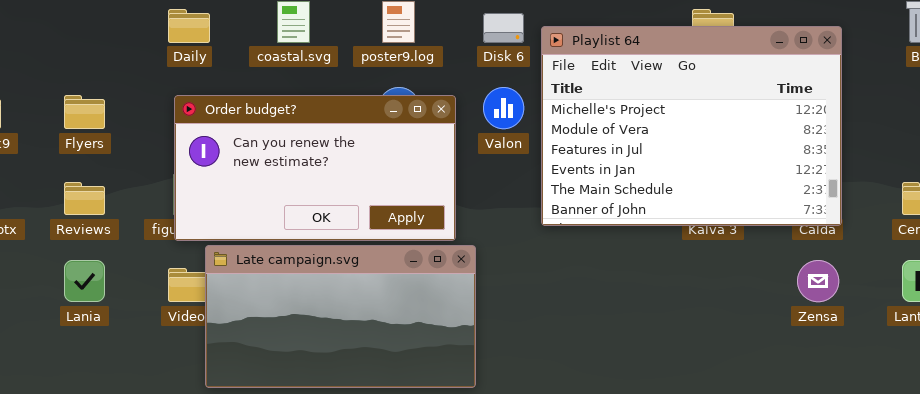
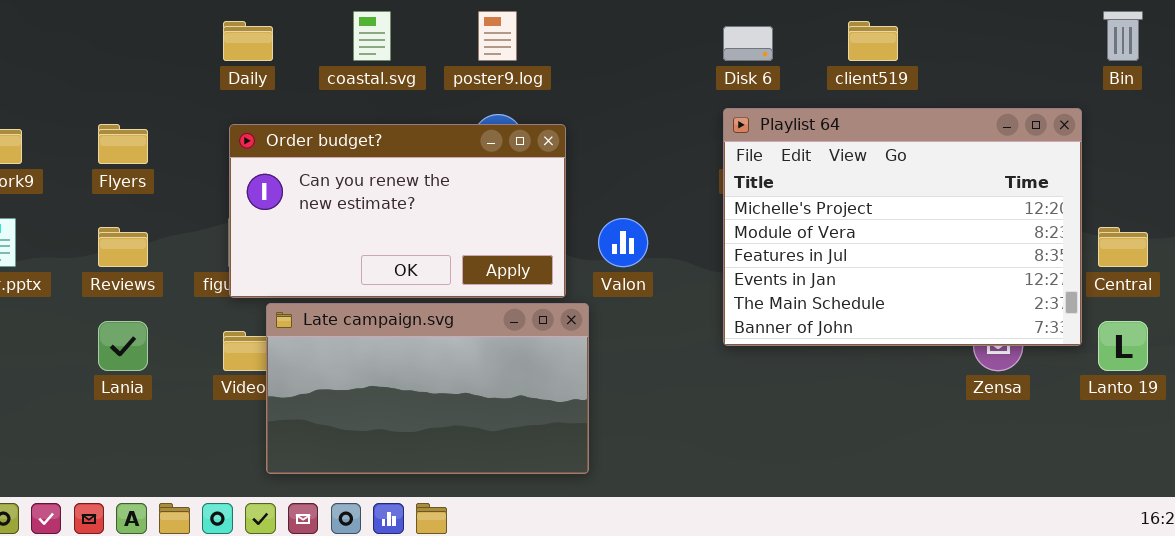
Disk 6: [483,13,524,43] -> [723,26,773,61], moved
Playlist 64: [541,26,842,226] -> [723,108,1082,346], moved
Valon: [483,87,524,129] -> [598,218,648,267], moved

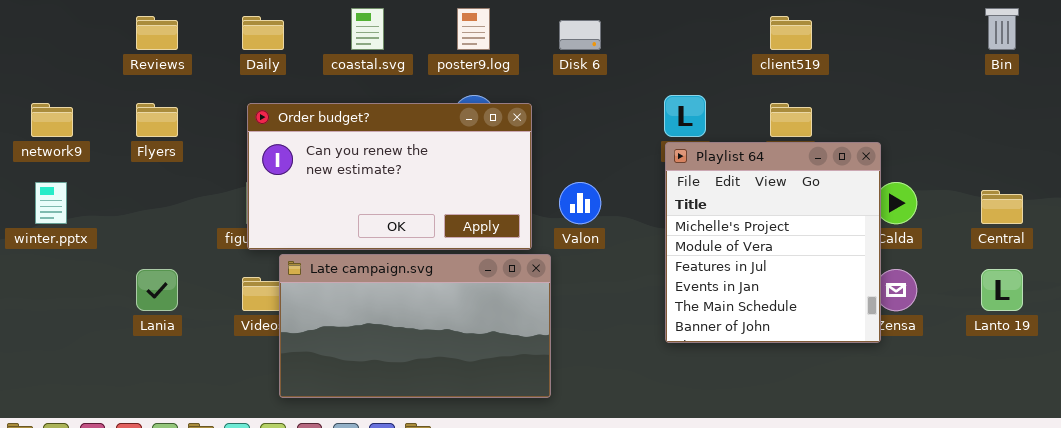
Disk 6: [723,26,773,61] -> [559,20,601,50], moved
Playlist 64: [723,108,1082,346] -> [665,142,881,343], moved, resized
Reviews: [98,227,148,267] -> [136,16,178,50], moved

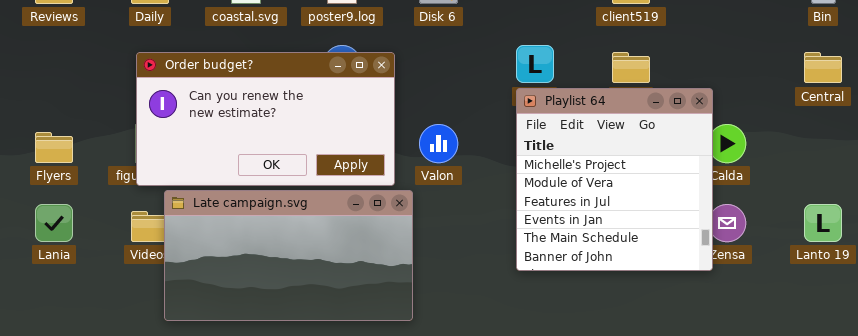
Flyers: [136,103,178,137] -> [35,132,73,163], moved
Central: [981,190,1023,224] -> [804,52,842,83], moved

